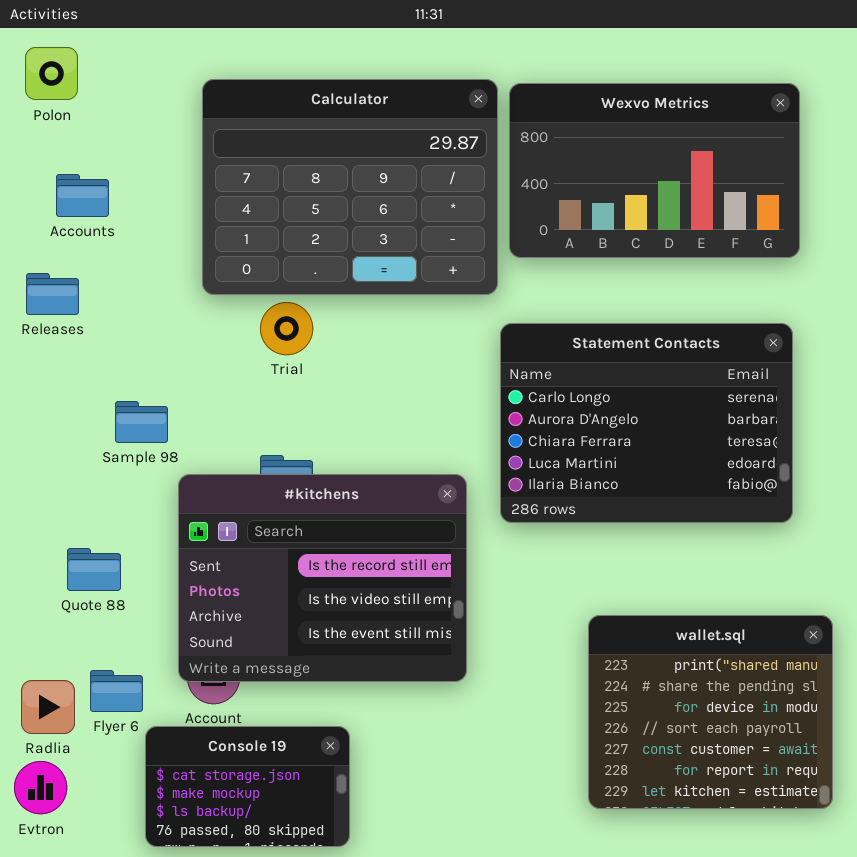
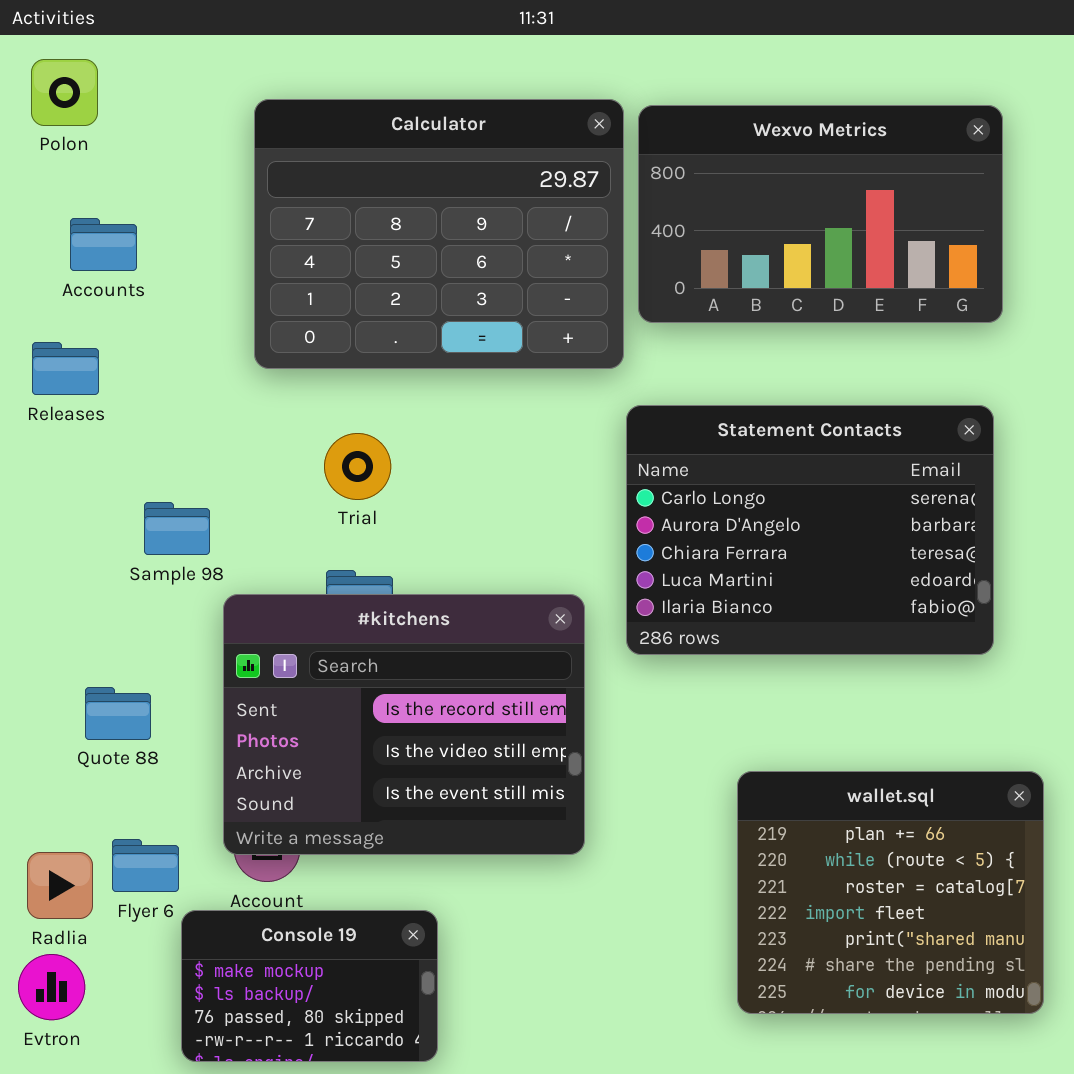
Trial: [260,302,313,355] -> [324,433,391,500], moved
wallet.sql: [588,615,833,809] -> [737,771,1044,1014], scrolled up 4 rows
Console 19: [145,726,350,847] -> [181,910,438,1062], scrolled down 1 row

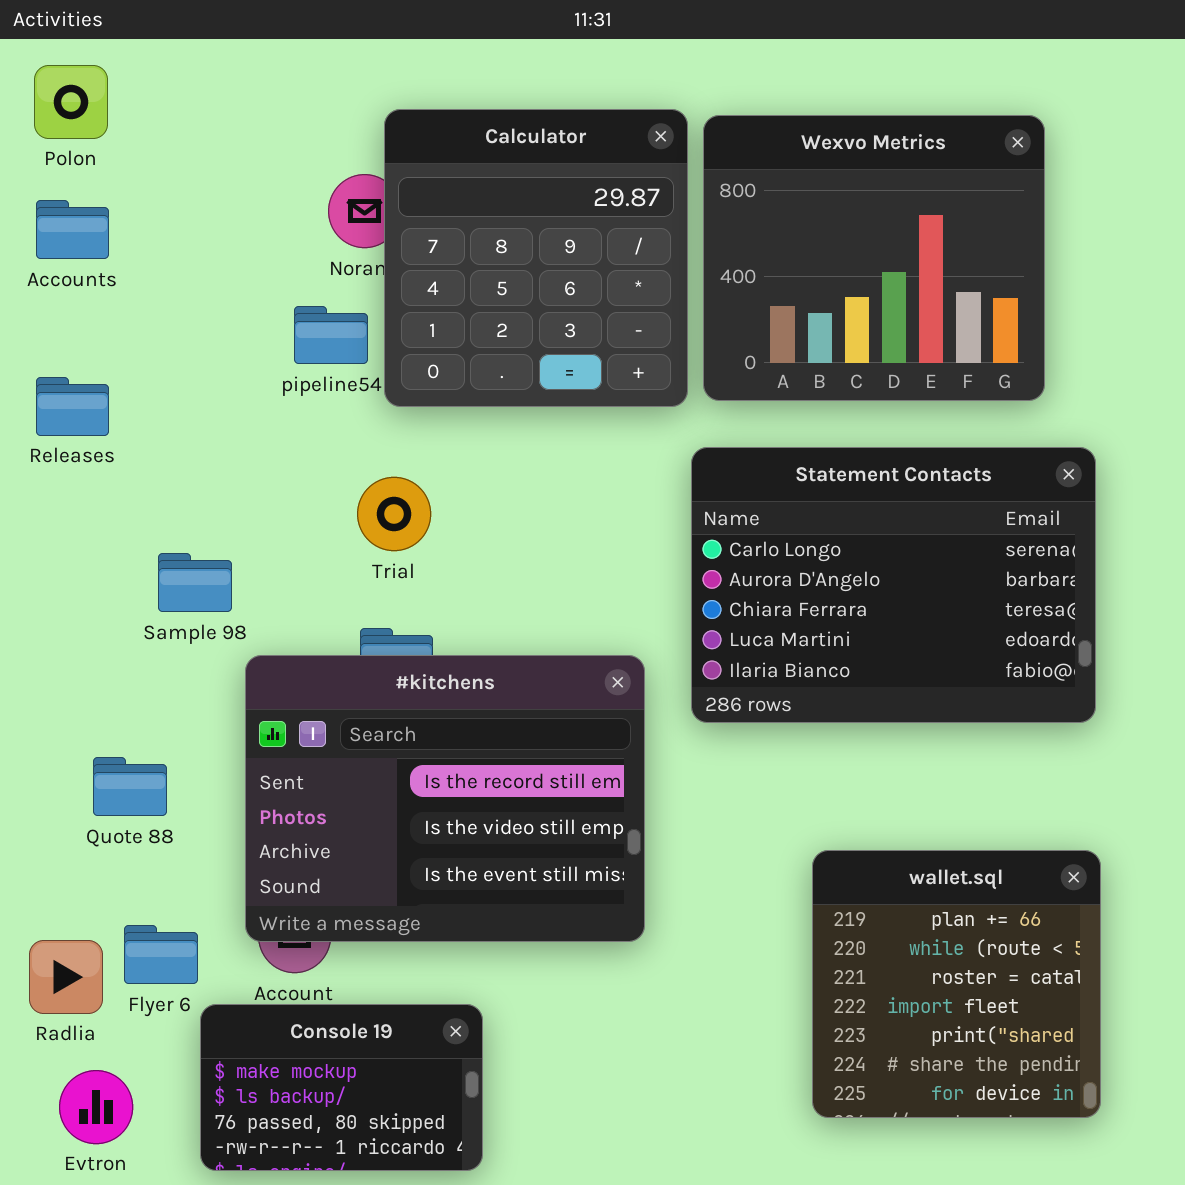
Calculator: [254,99,624,369] -> [384,109,688,407], resized
Wexvo Metrics: [638,105,1003,323] -> [703,115,1045,401], resized
Accounts: [70,218,137,271] -> [36,200,109,259], moved
wallet.sql: [737,771,1044,1014] -> [812,850,1101,1118], resized
Evtron: [18,954,85,1020] -> [59,1070,133,1144], moved

